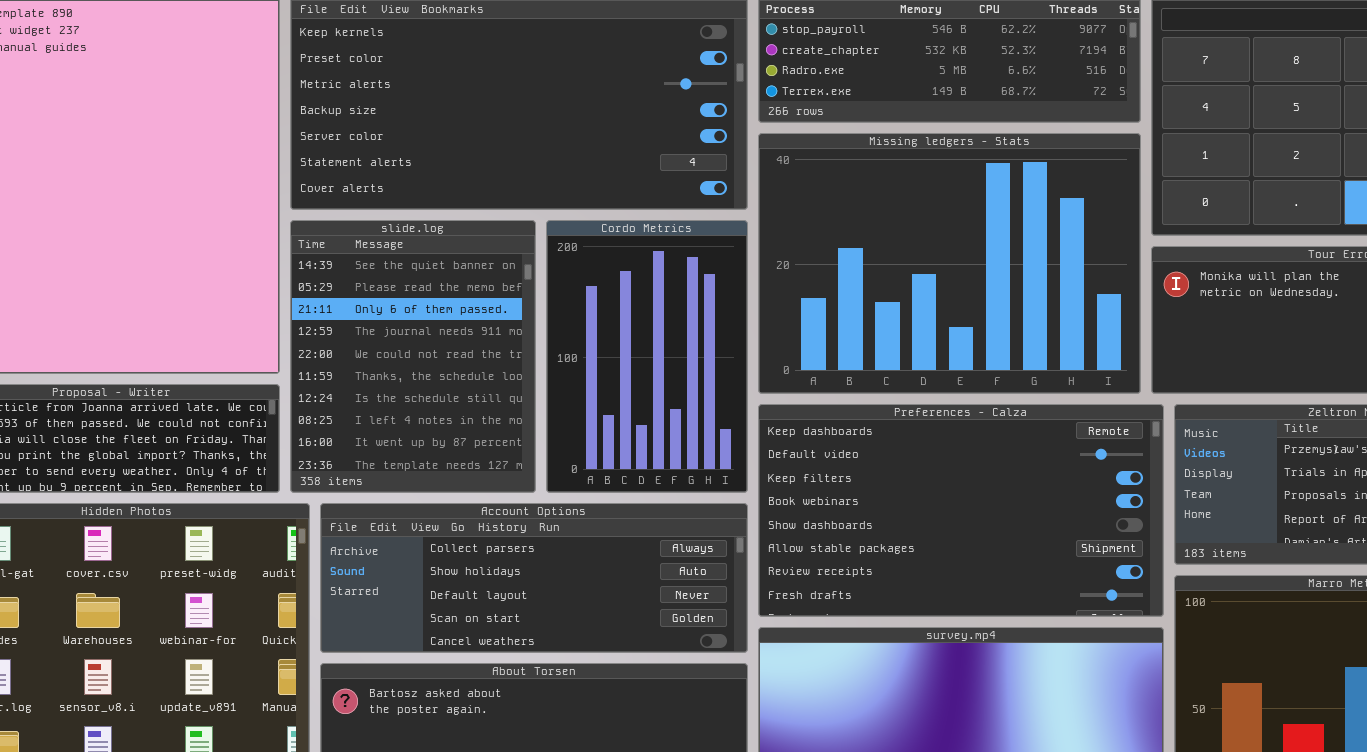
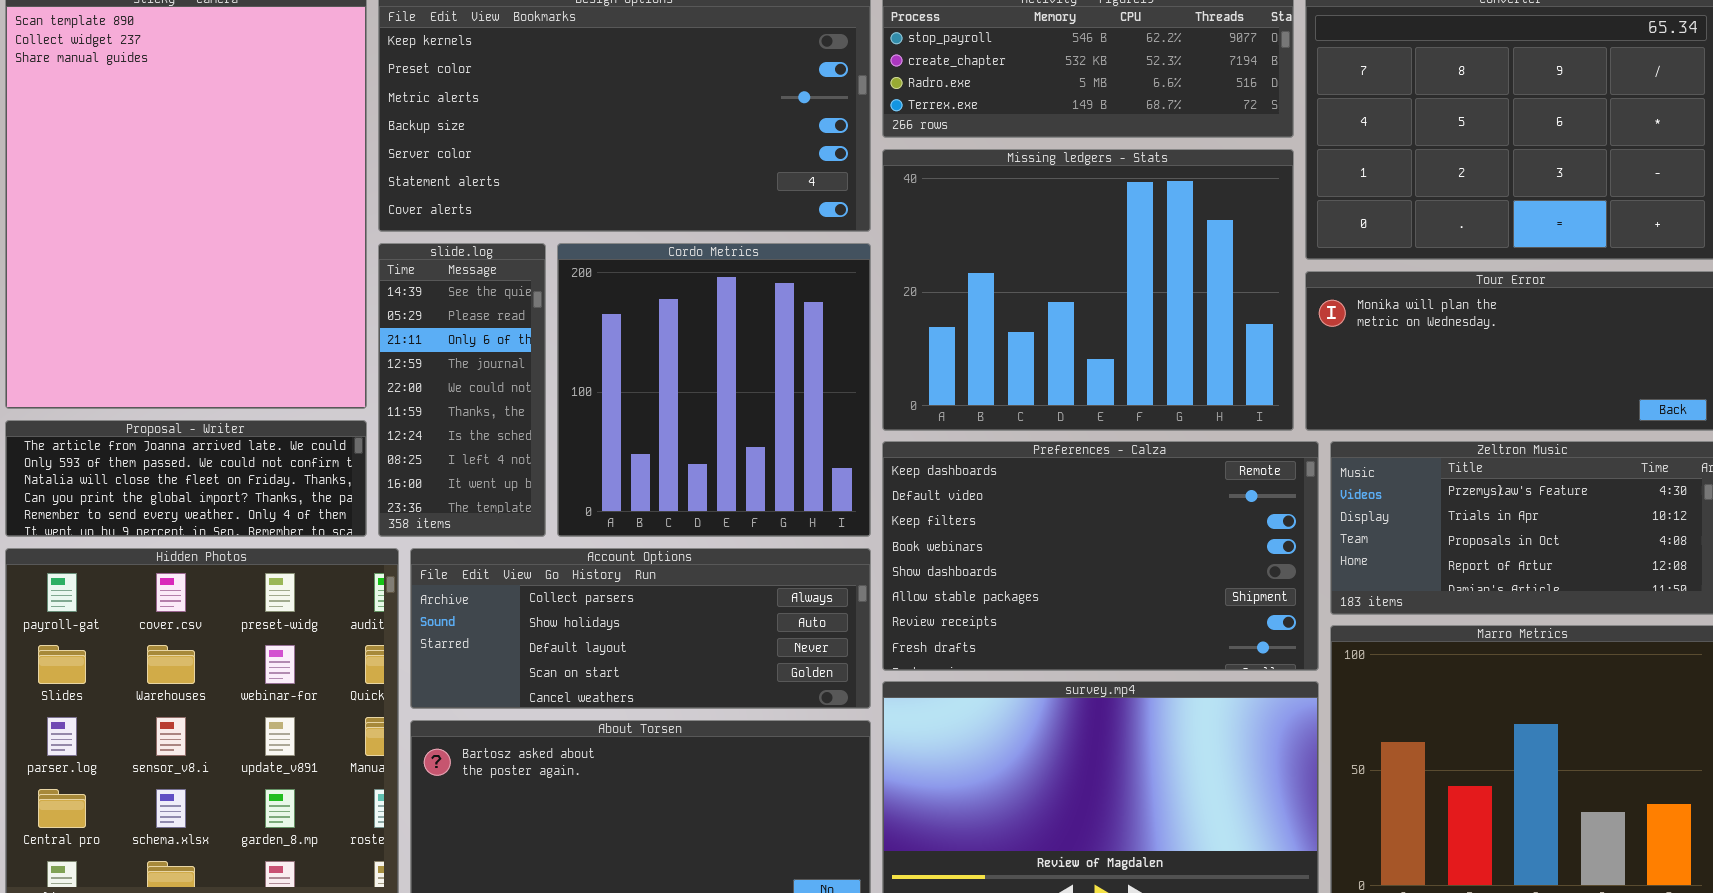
slide.log: [290,220,536,493] -> [378,243,546,537], resized
Cordo Metrics: [546,220,748,493] -> [557,243,871,537], resized

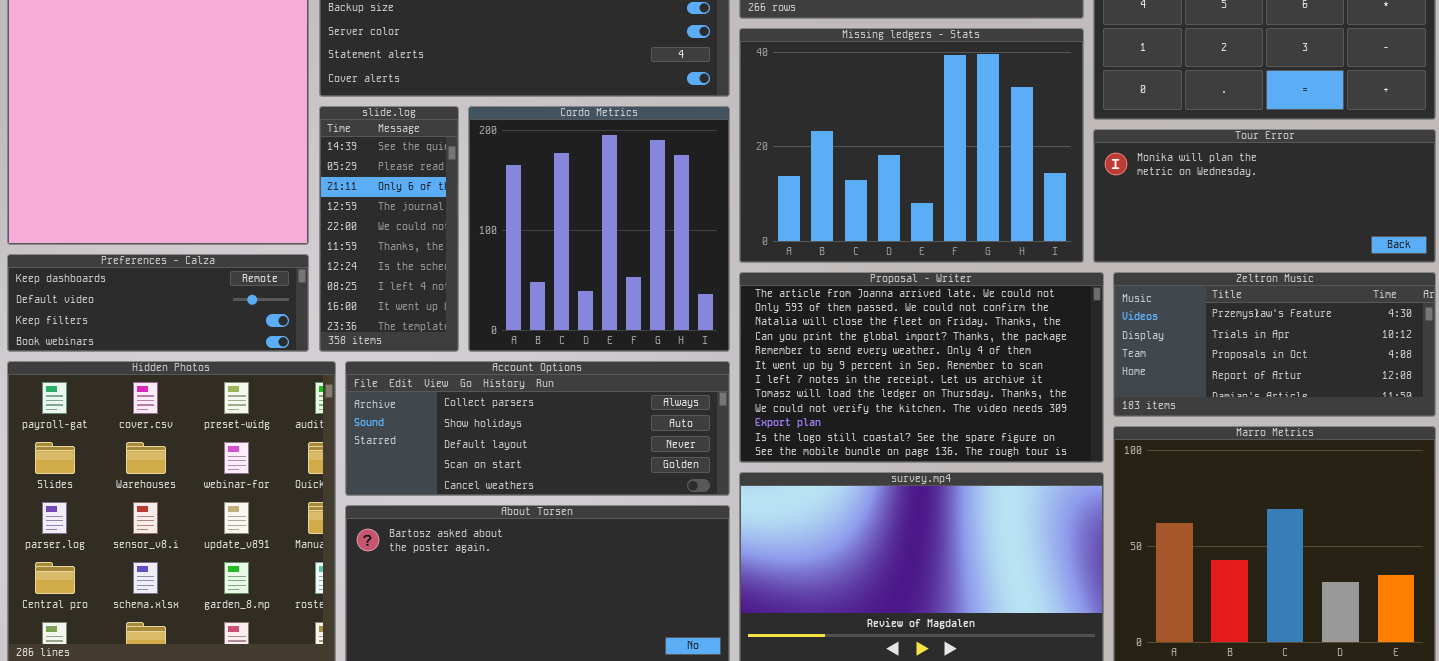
Proposal - Writer: [5,420,367,537] -> [739,272,1104,463], moved, resized
Preferences - Calza: [882,441,1319,671] -> [7,254,309,352], moved, resized

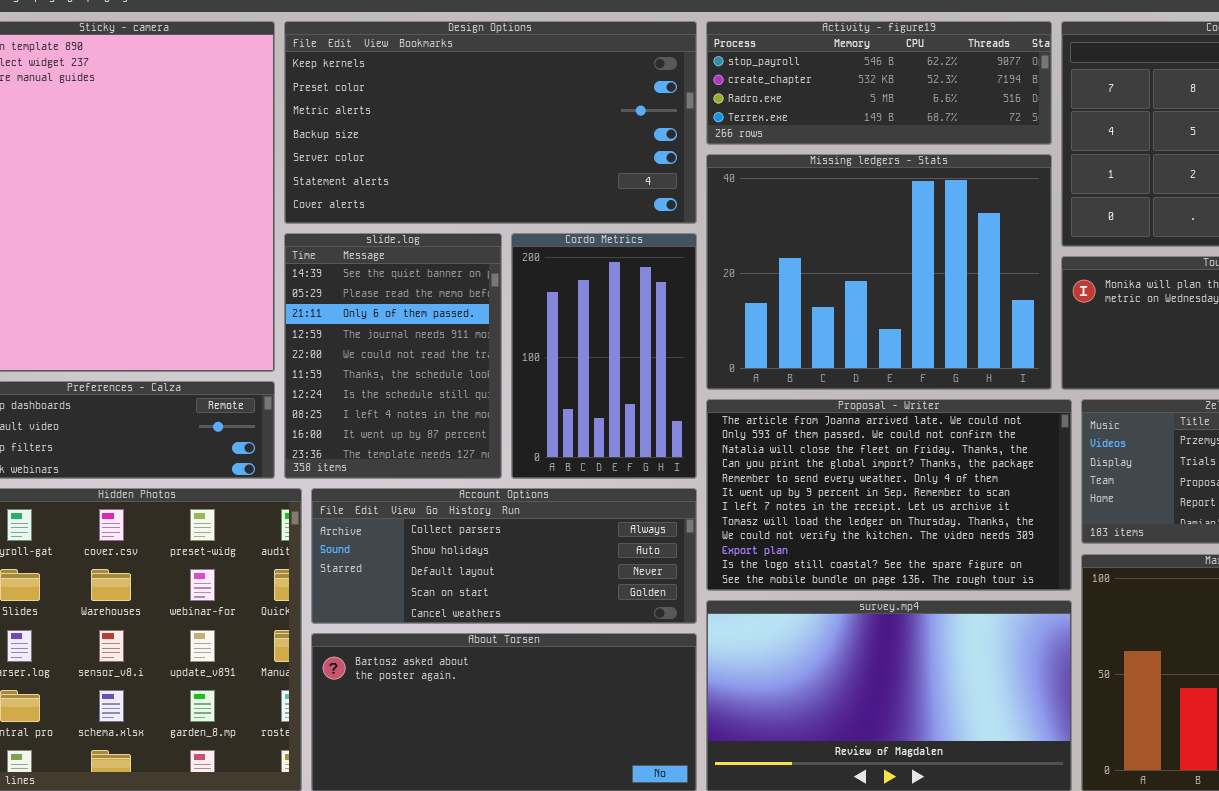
slide.log: [319,106,459,352] -> [284,233,502,479], resized
Cordo Metrics: [468,106,730,352] -> [511,233,697,479], resized

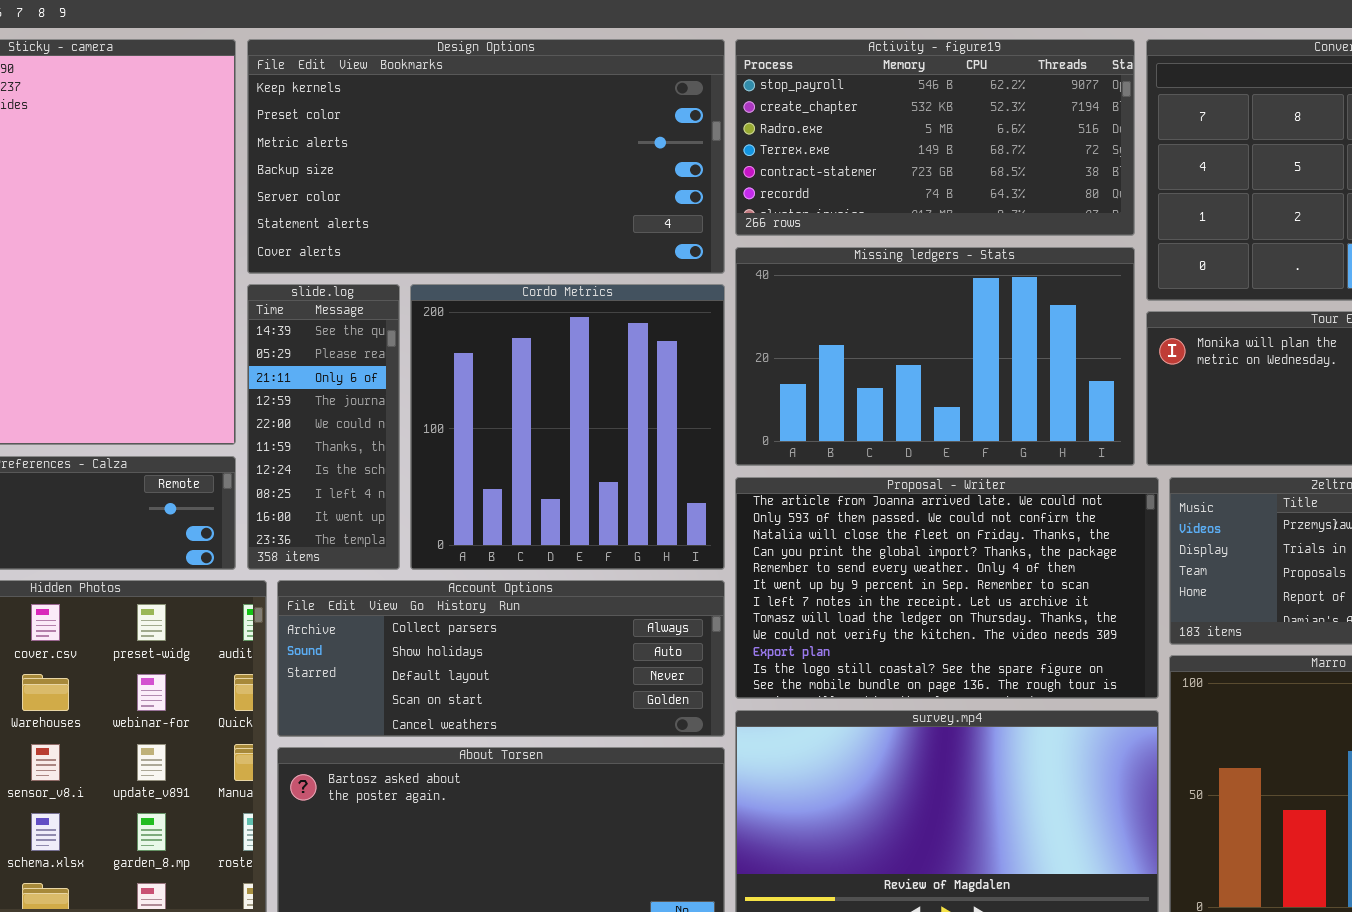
Activity - figure19: [706,21,1052,145] -> [735,39,1135,236], resized
Missing ledgers - Stats: [706,154,1052,390] -> [735,247,1135,466], resized
slide.log: [284,233,502,479] -> [247,284,400,570], resized
Cordo Metrics: [511,233,697,479] -> [410,284,725,570], resized

